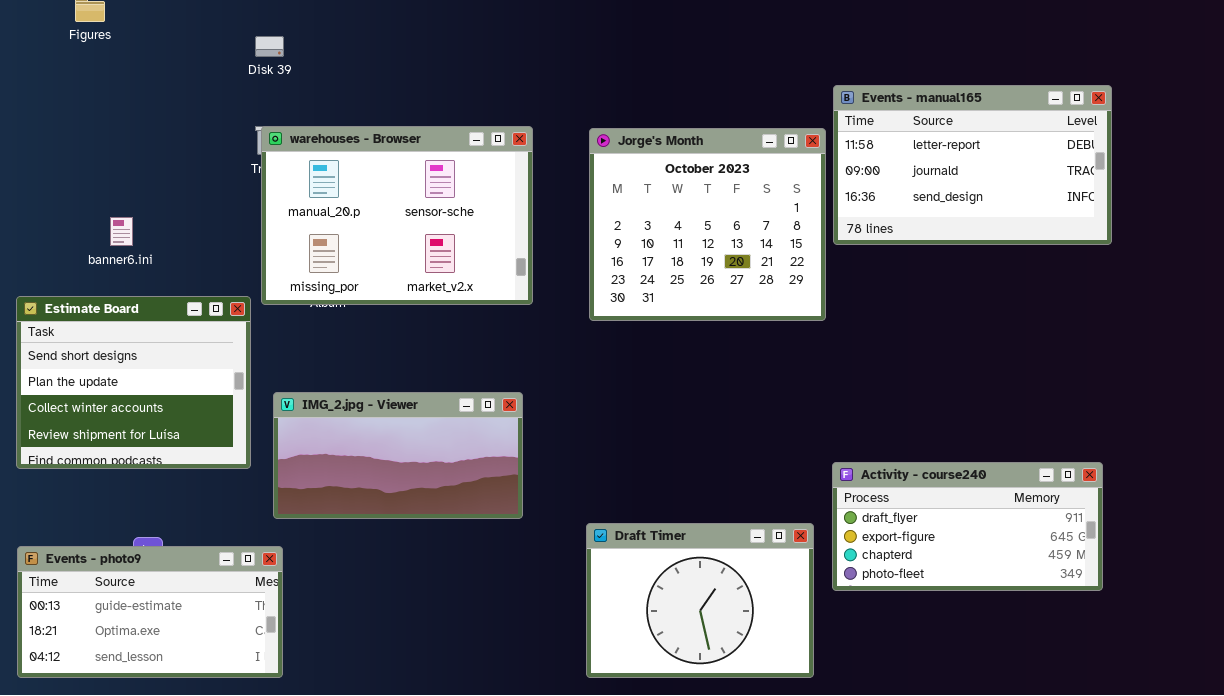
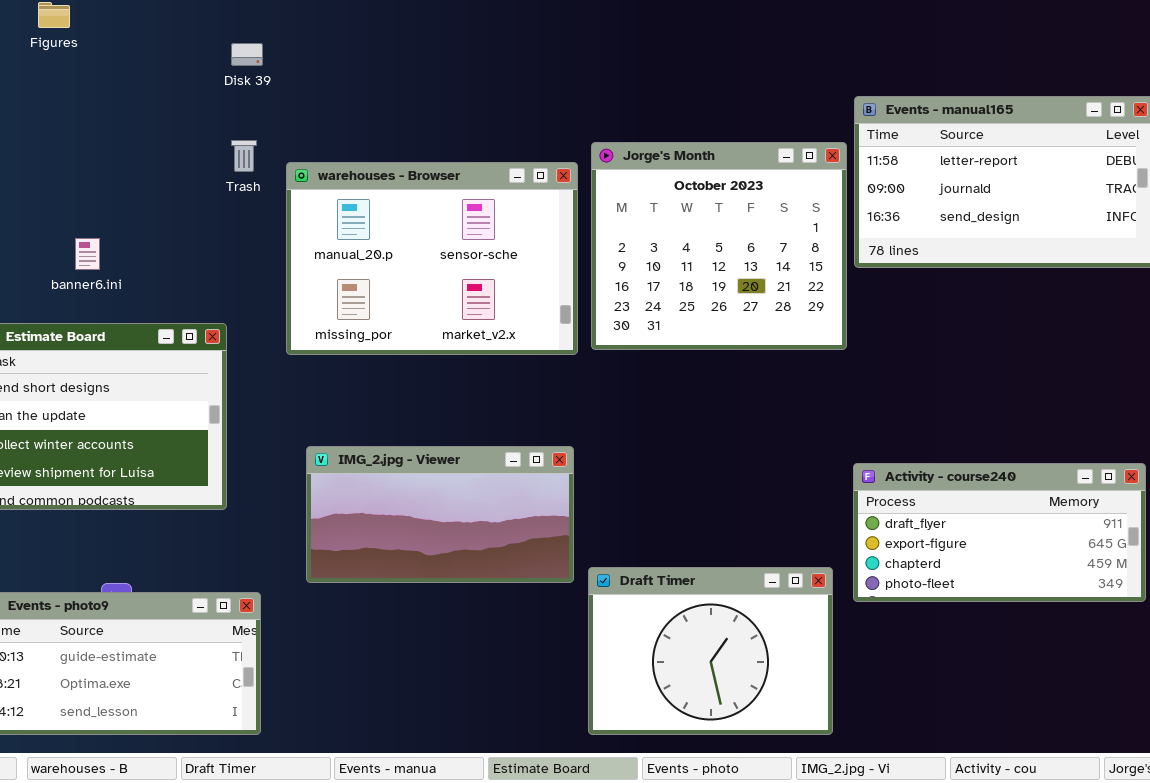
warehouses - Browser: [261,126,533,305] -> [286,162,578,355], moved
IMG_2.jpg - Viewer: [273,392,523,519] -> [306,446,574,583], moved
Activity - course240: [832,462,1103,591] -> [853,463,1146,602], moved

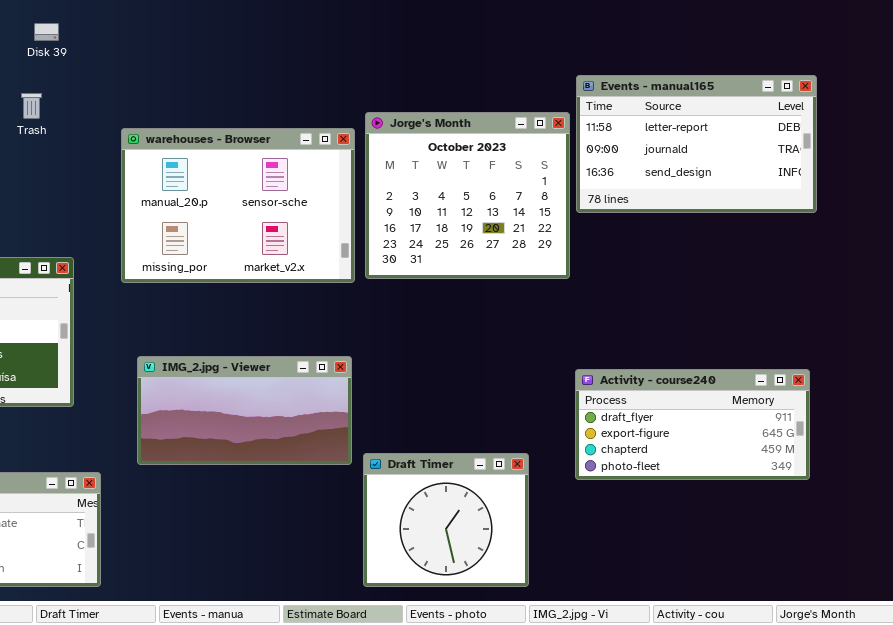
Disk 39: [231,43,263,66] -> [34,23,59,41], moved
Trash: [231,140,257,172] -> [21,93,42,119], moved
Draft Timer: [588,567,833,735] -> [363,453,529,587], resized

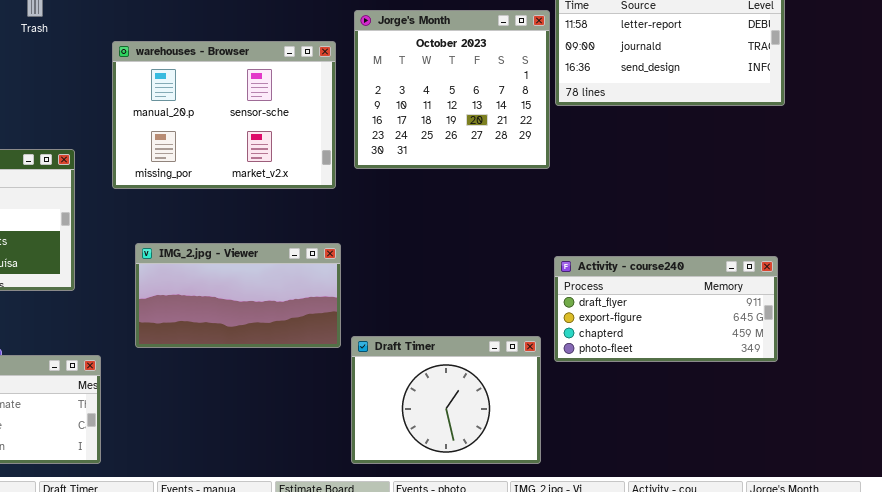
warehouses - Browser: [121,128,355,283] -> [112,41,336,189], moved
Draft Timer: [363,453,529,587] -> [351,336,541,464], resized

